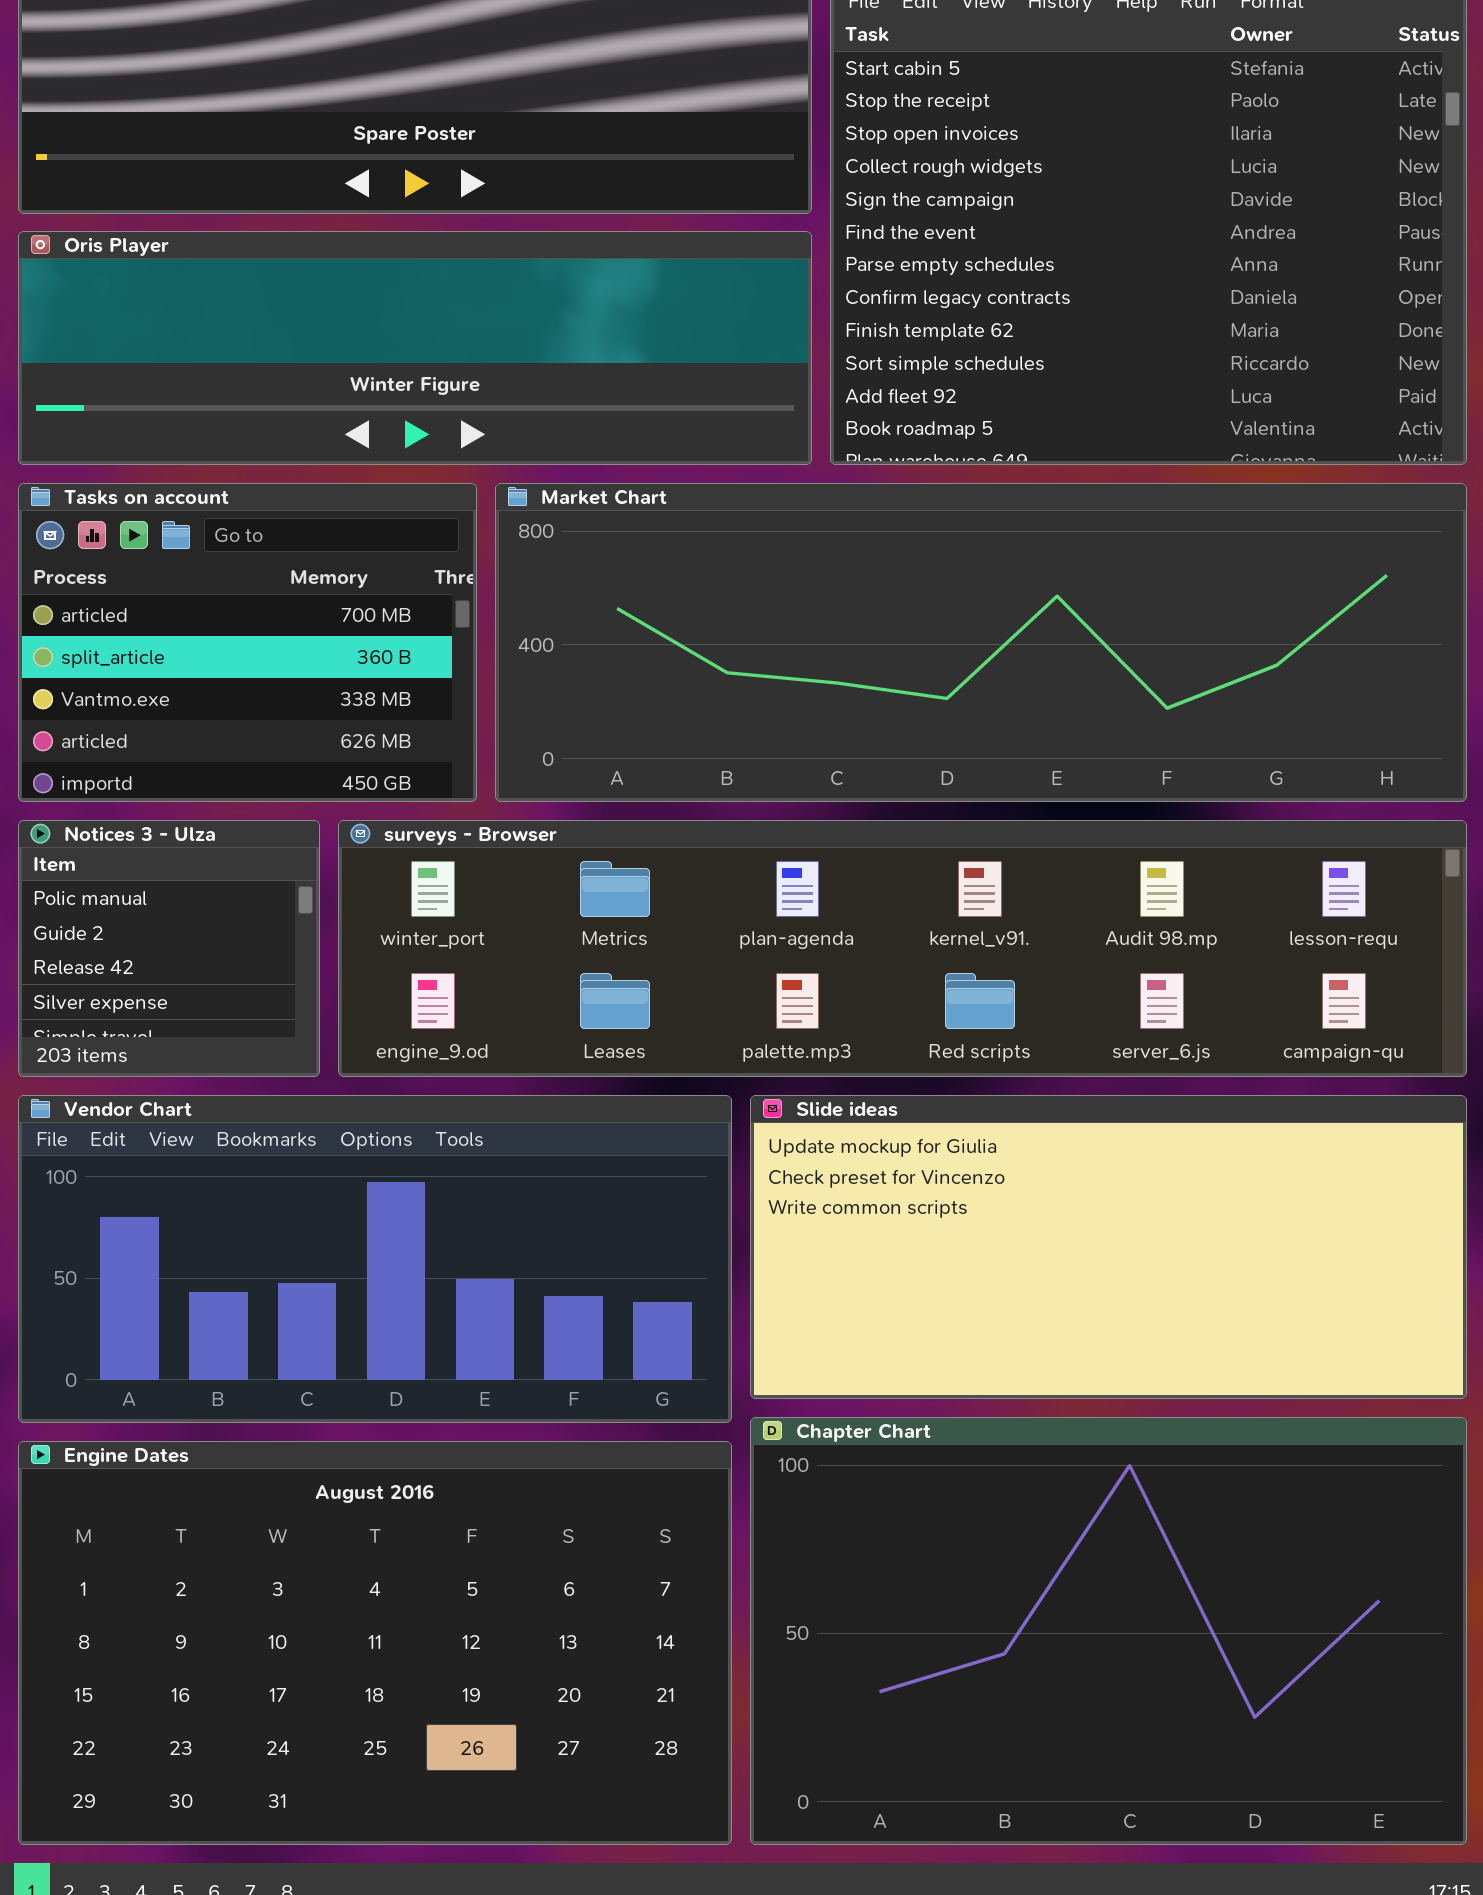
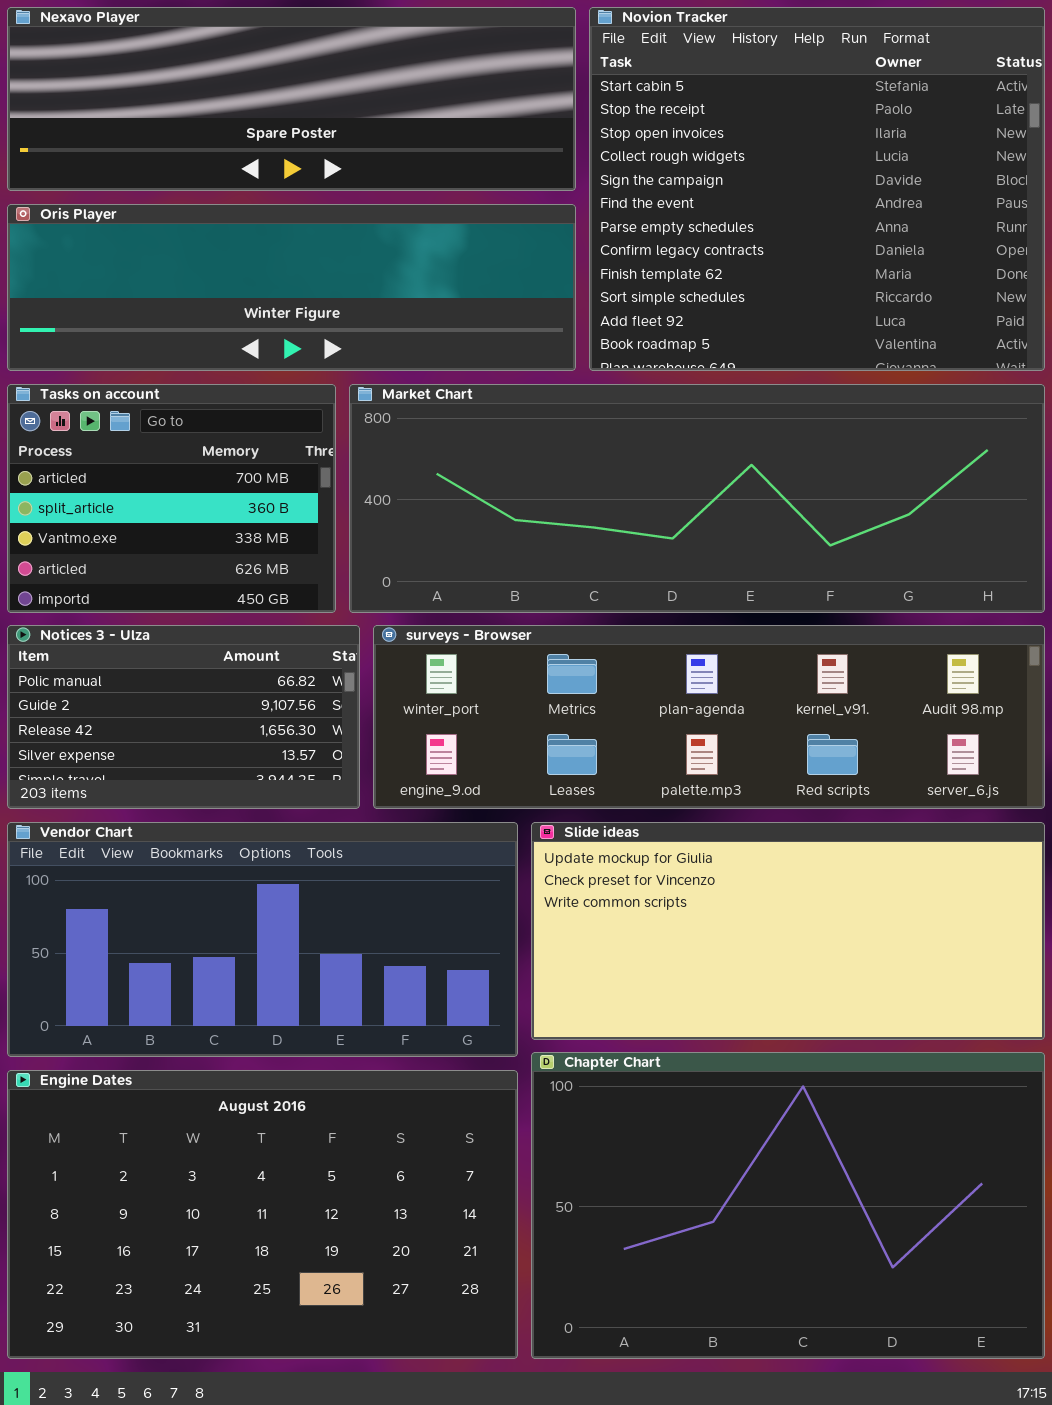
Notices 3 - Ulza: [18,820,320,1077] -> [7,625,360,809], resized
surveys - Browser: [338,820,1467,1077] -> [373,625,1045,809], resized

